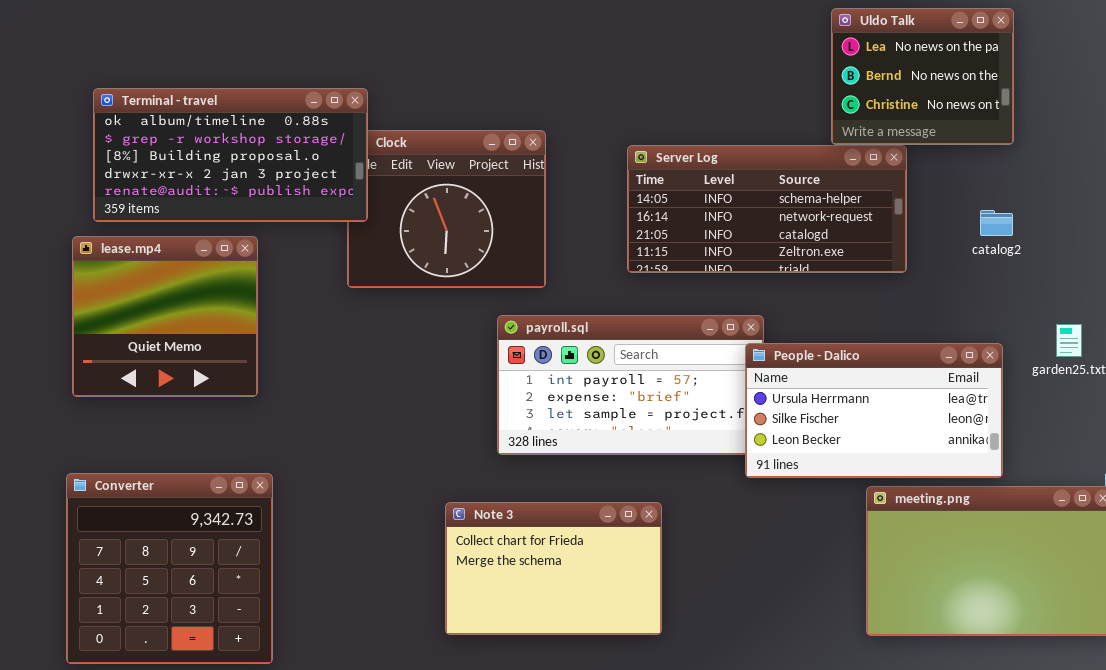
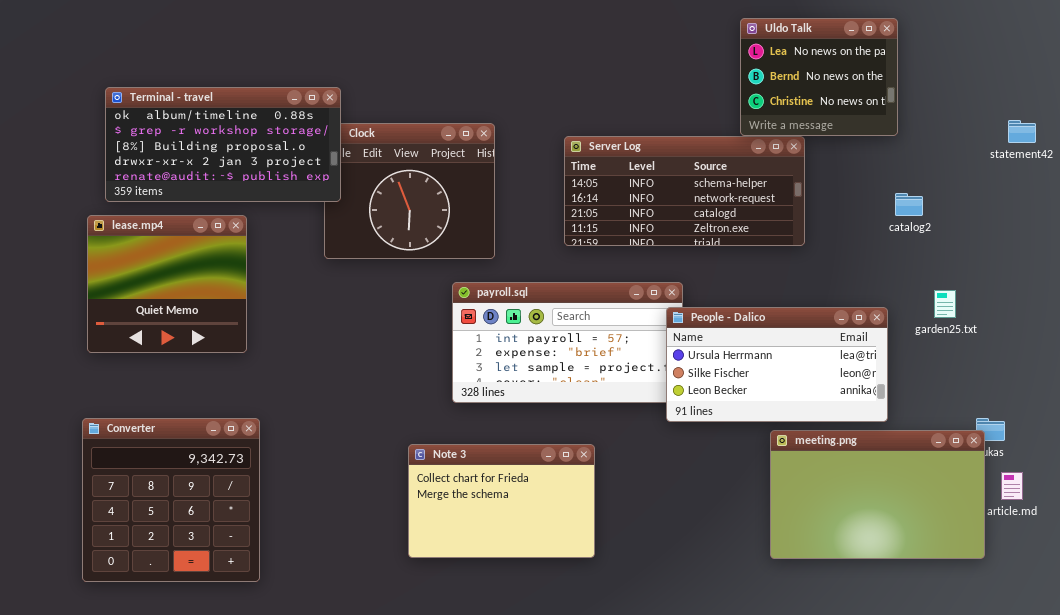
catalog2: [980,210,1013,236] -> [895,193,923,216], moved

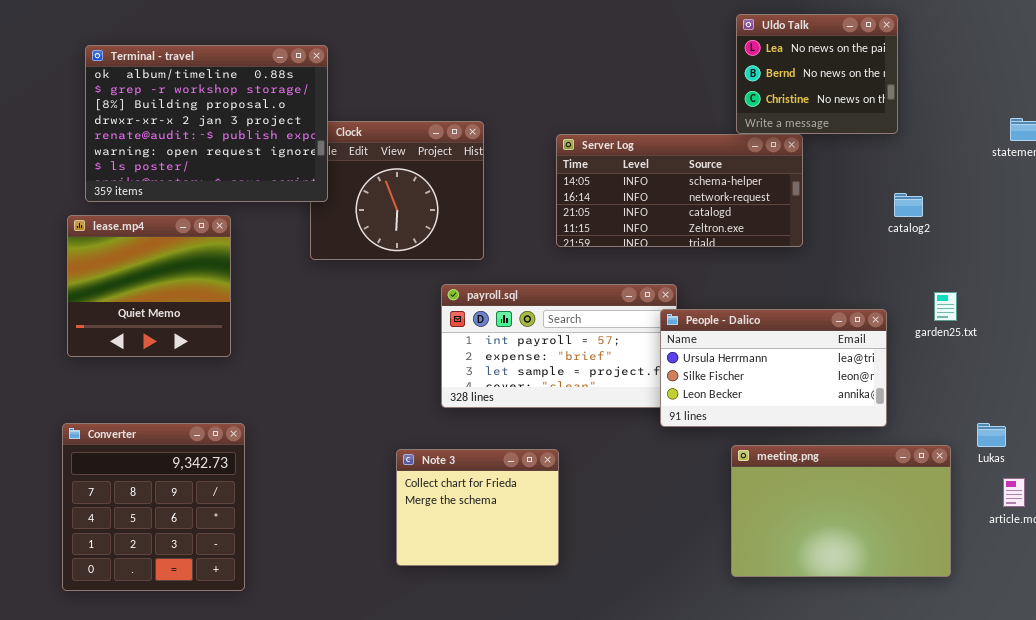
Terminal - travel: [105,87,341,202] -> [85,45,328,202], resized
meeting.png: [770,430,985,559] -> [731,445,951,577], moved
Note 3: [408,444,595,558] -> [396,449,559,566], resized

